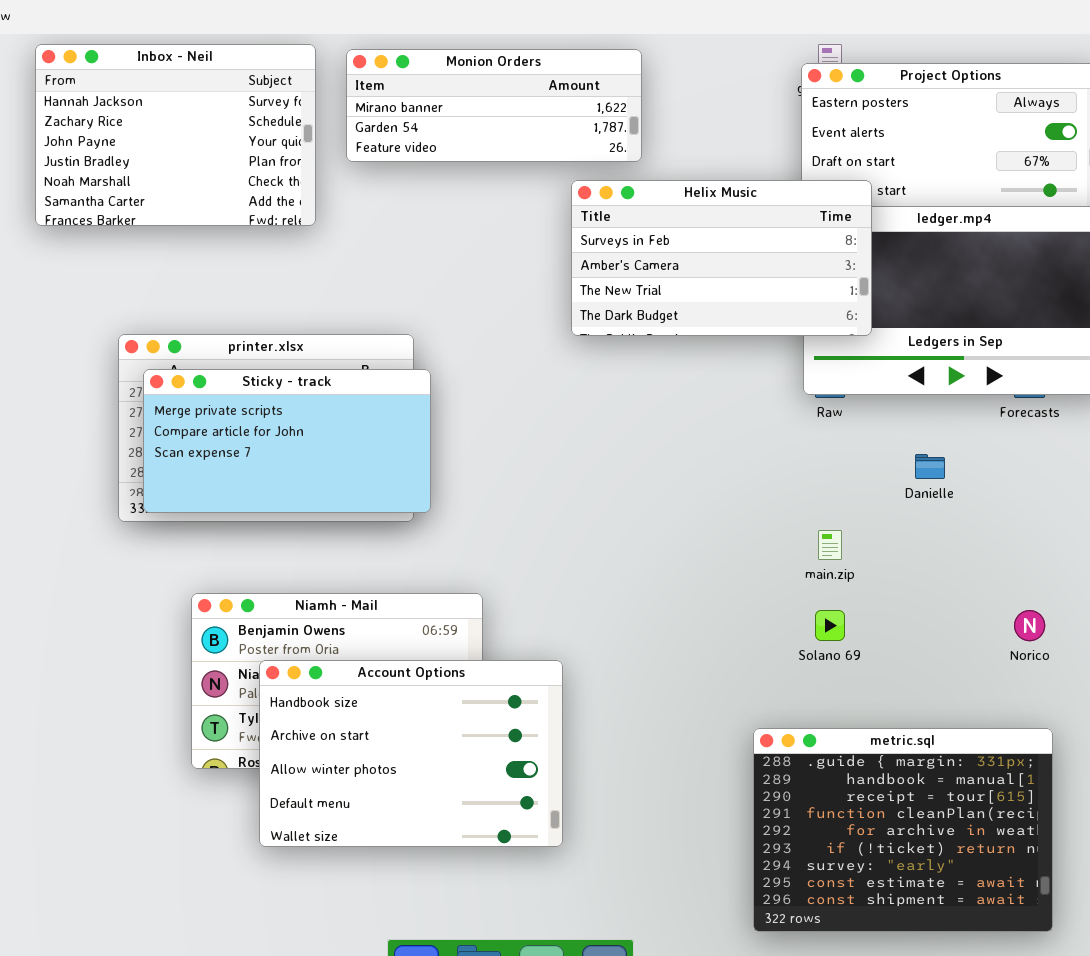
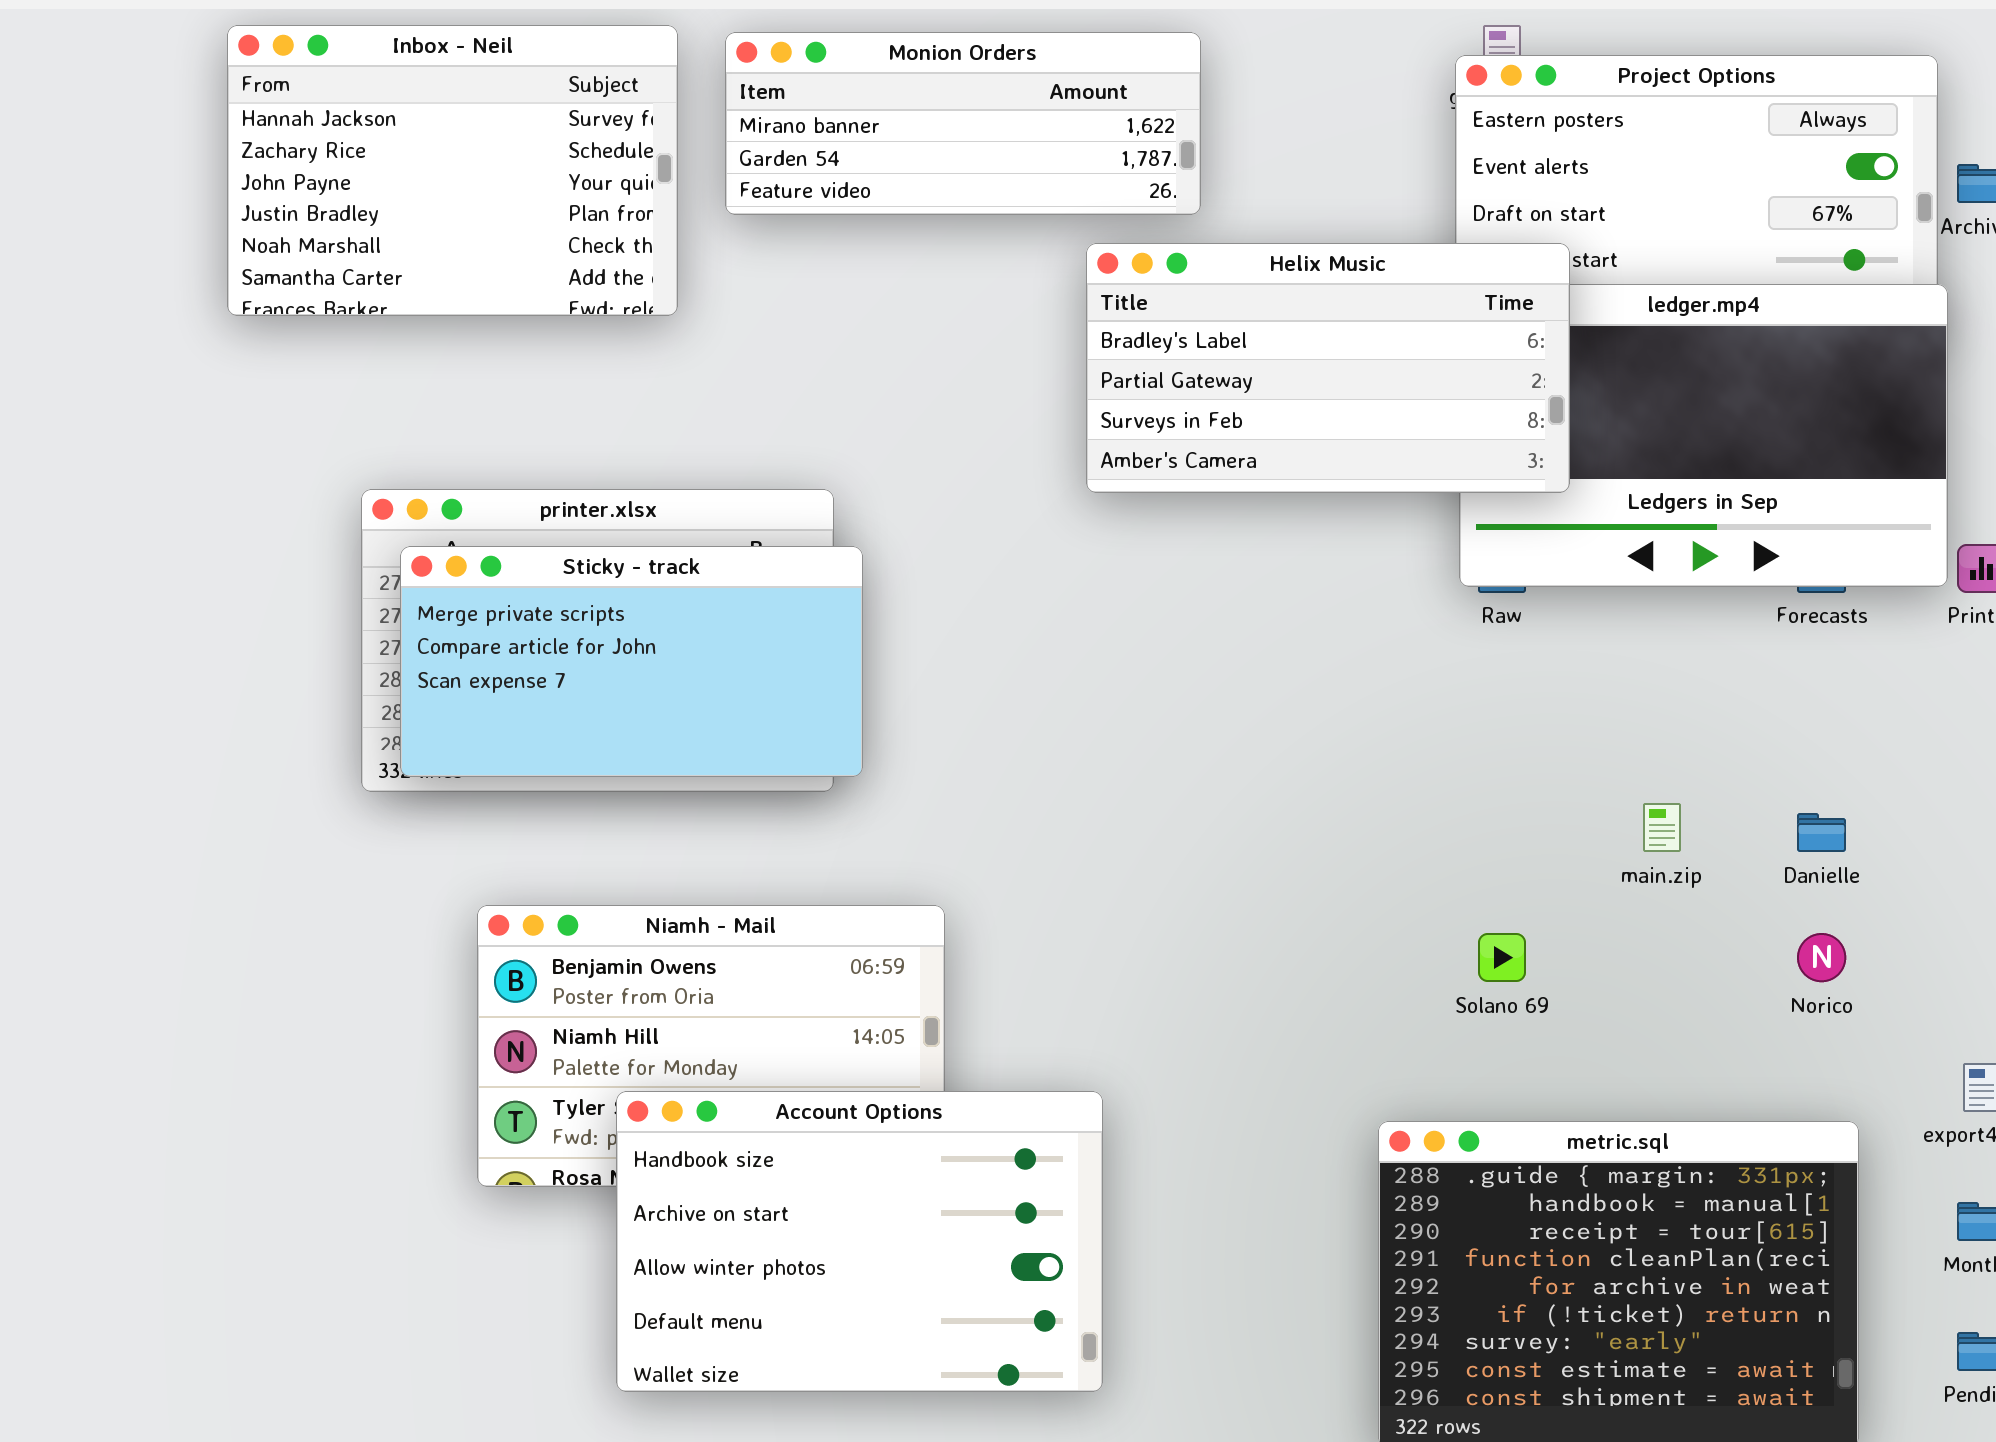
Helix Music: [571,180,872,336] -> [1086,243,1570,493], scrolled up 2 rows
Danielle: [915,454,945,479] -> [1797,813,1846,852], moved
main.zip: [818,530,842,560] -> [1643,803,1681,852], moved
Account Options: [259,660,563,847] -> [616,1091,1103,1392], moved

